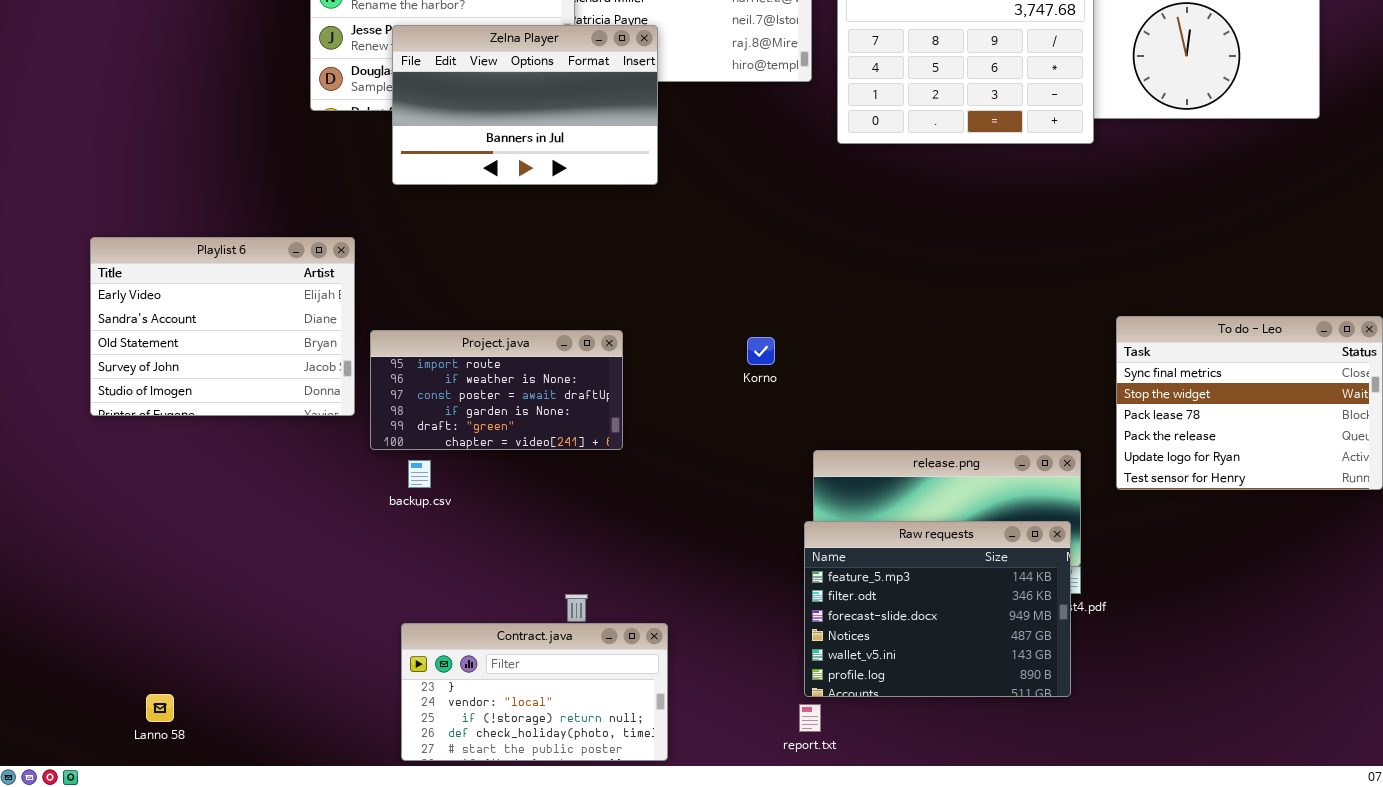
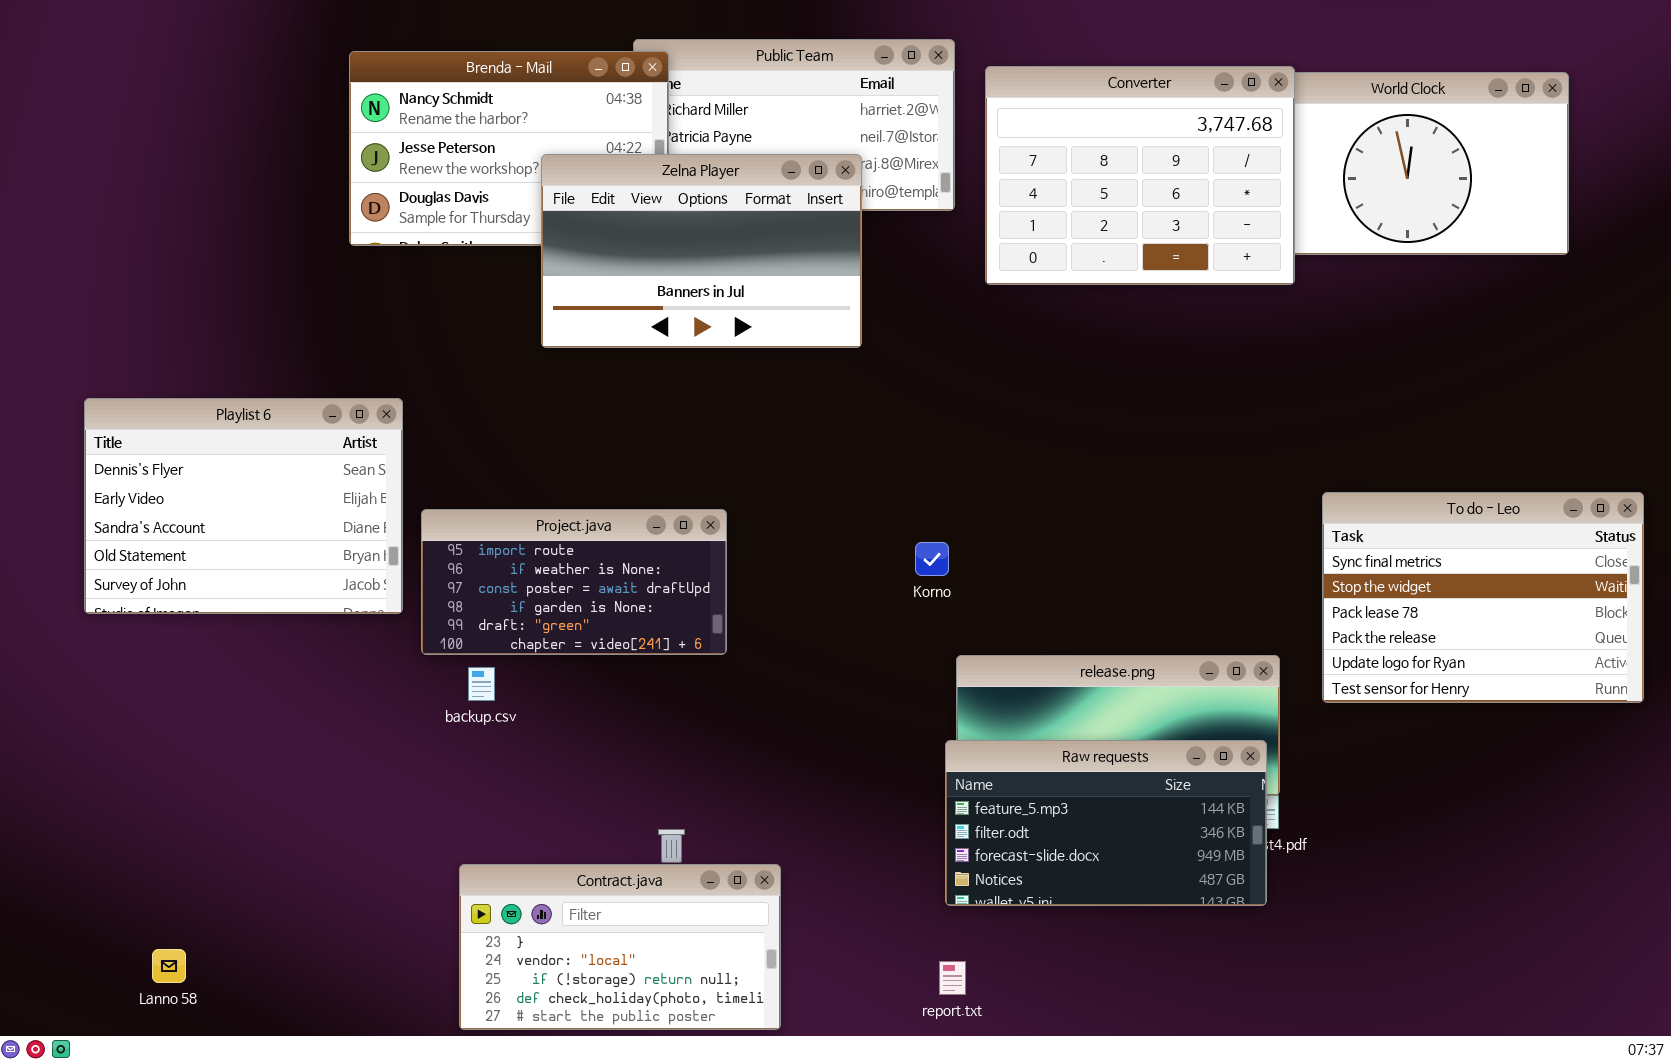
Zelna Player: [392,25,658,185] -> [541,154,862,348], moved
Playlist 6: [90,237,355,416] -> [84,398,403,614], scrolled up 1 row
Korno: [747,337,775,365] -> [915,542,949,576], moved
Raw requests: [804,521,1071,697] -> [945,740,1267,906], resized

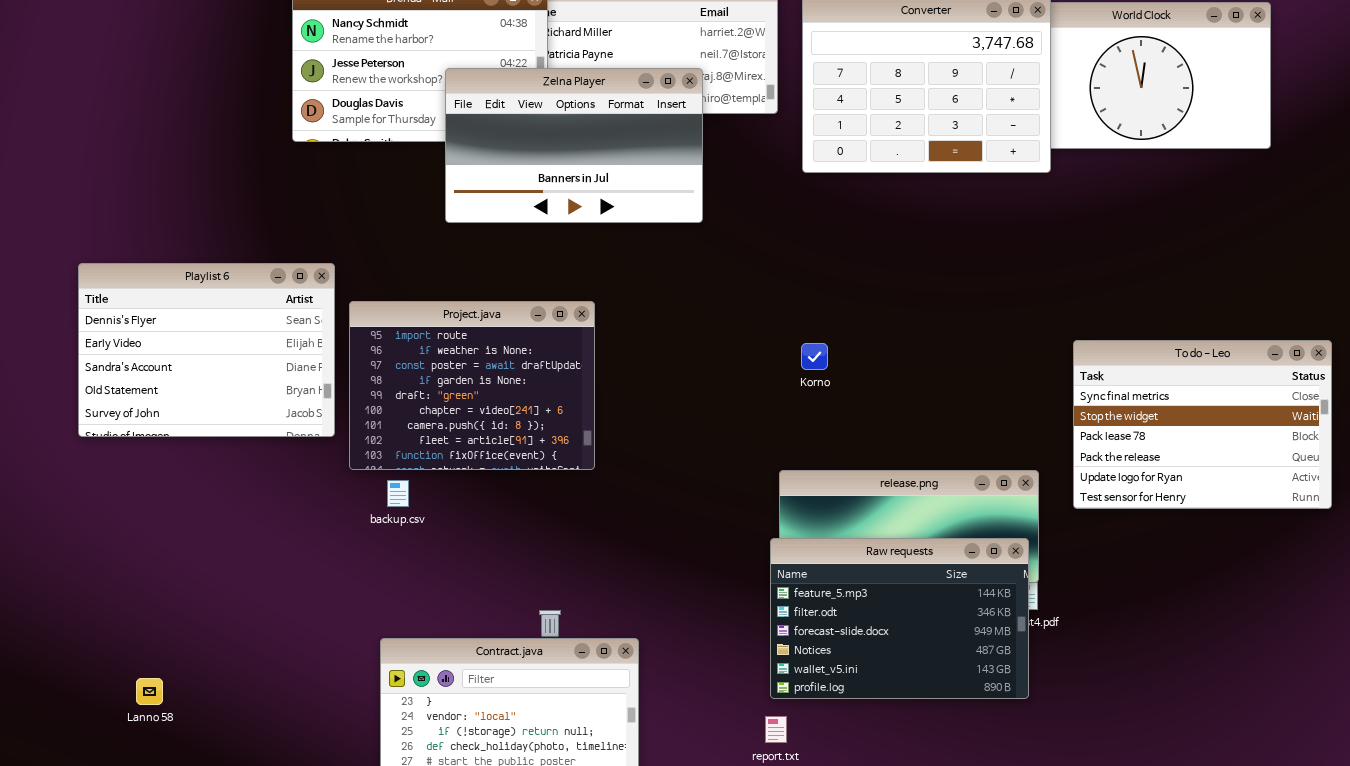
Project.java: [421,509,727,655] -> [349,301,595,470], resized
Korno: [915,542,949,576] -> [801,343,828,370], moved
Raw requests: [945,740,1267,906] -> [770,538,1029,699], resized
Lanno 58: [152,949,186,983] -> [136,678,163,705], moved

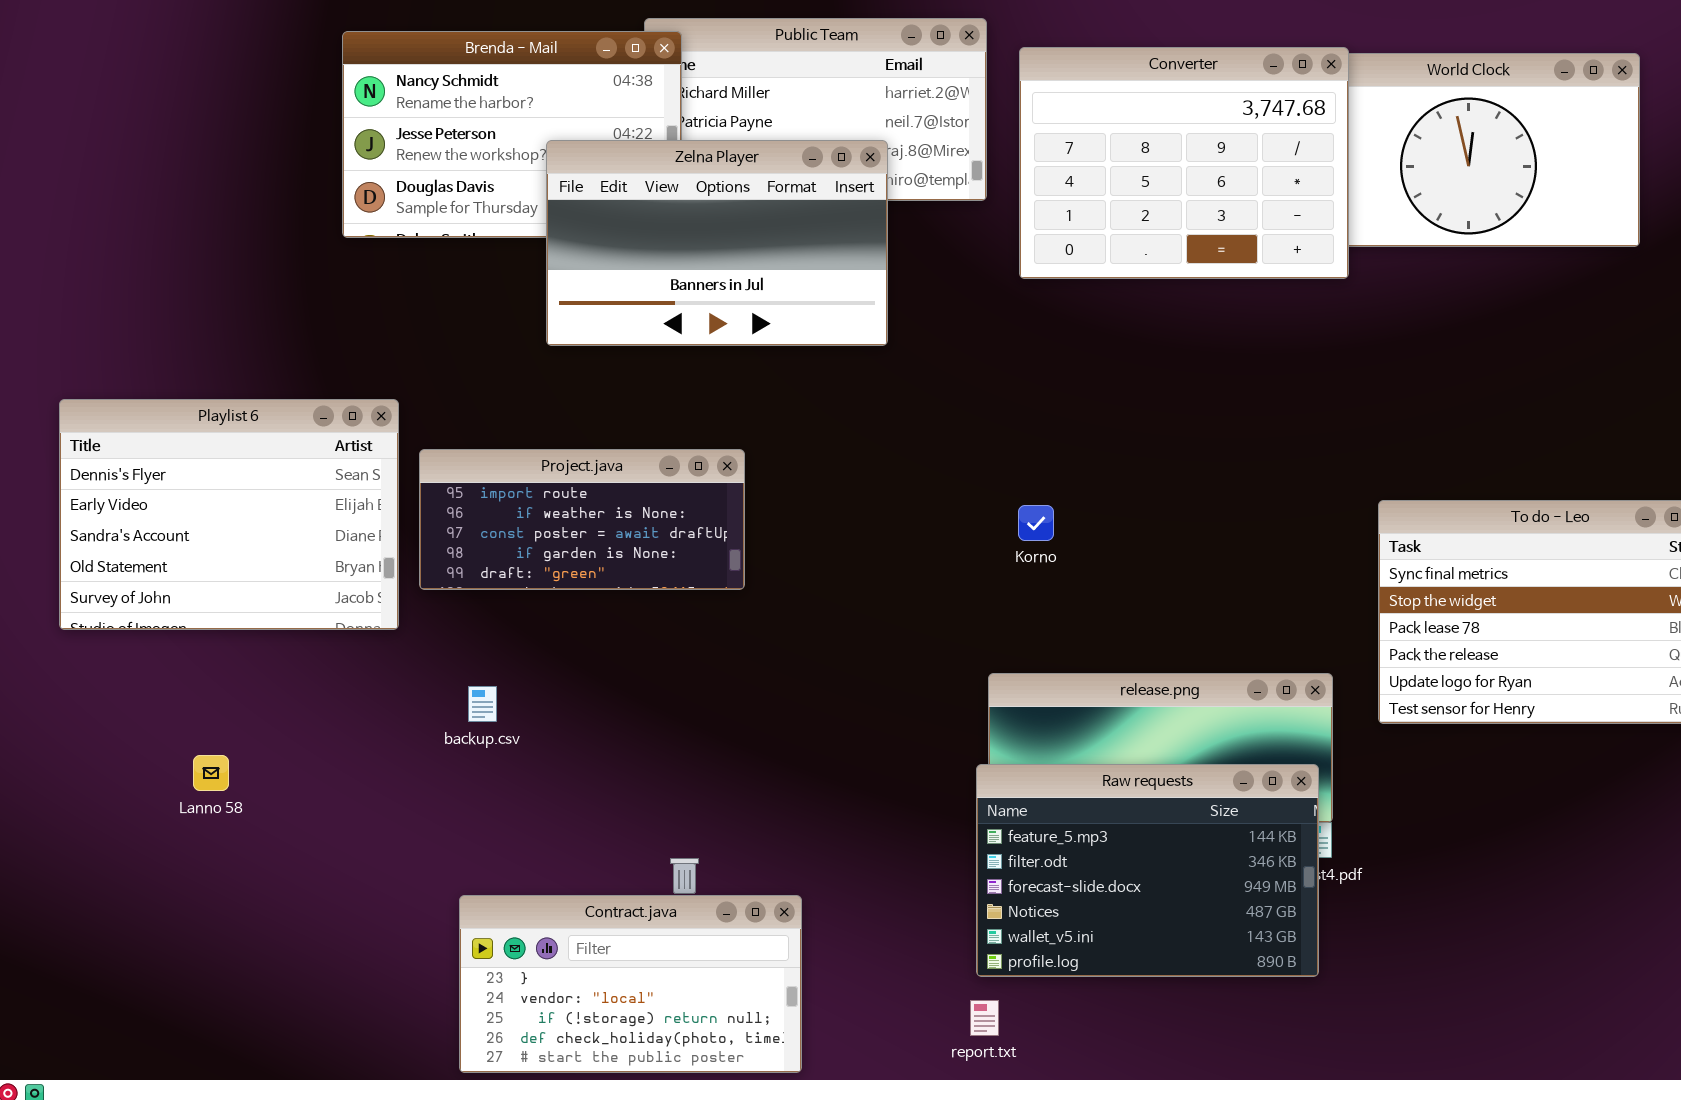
Project.java: [349,301,595,470] -> [419,449,745,590], resized
Lanno 58: [136,678,163,705] -> [193,755,229,791], moved

